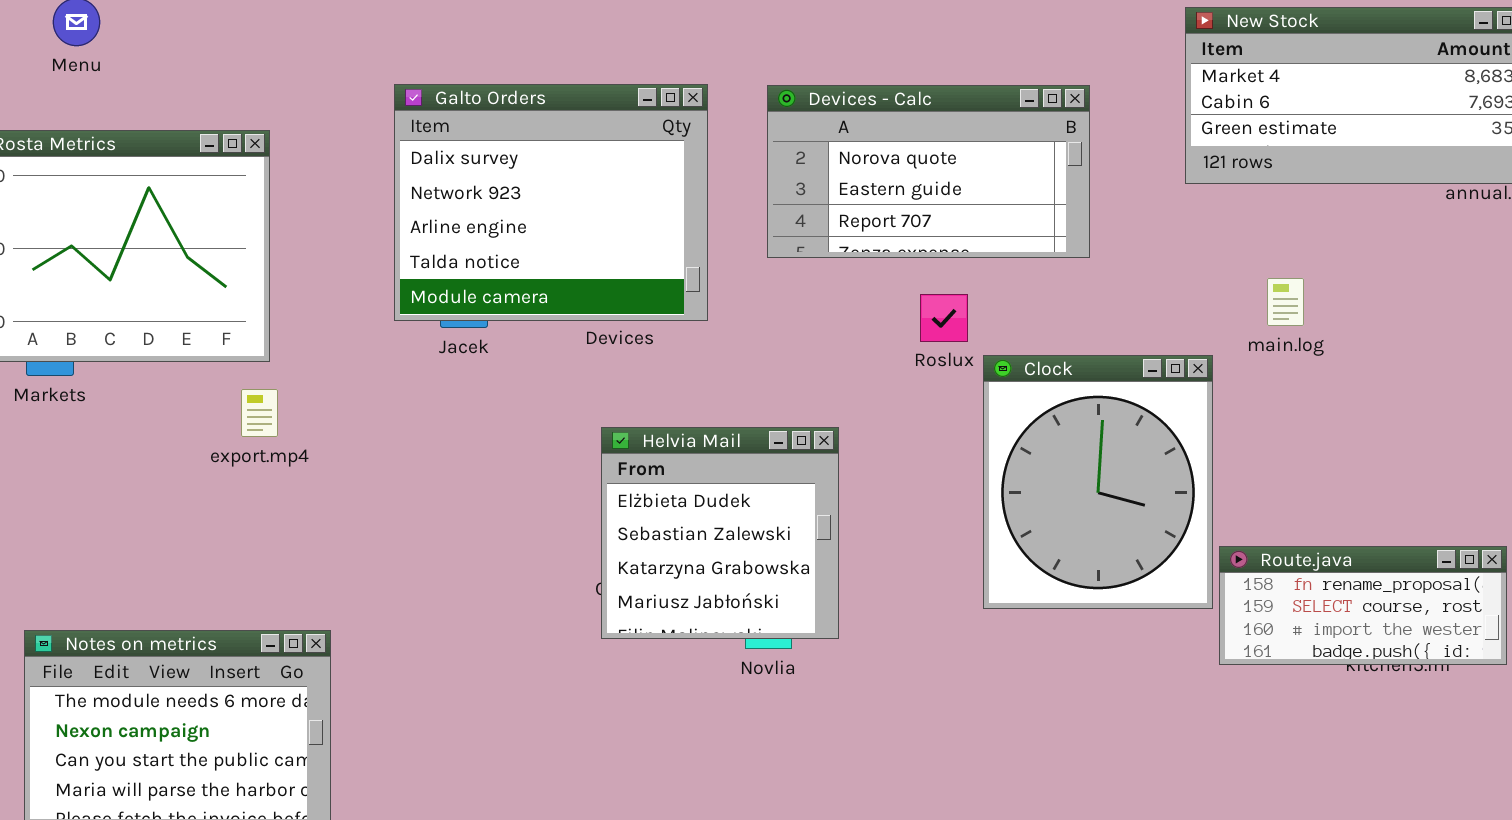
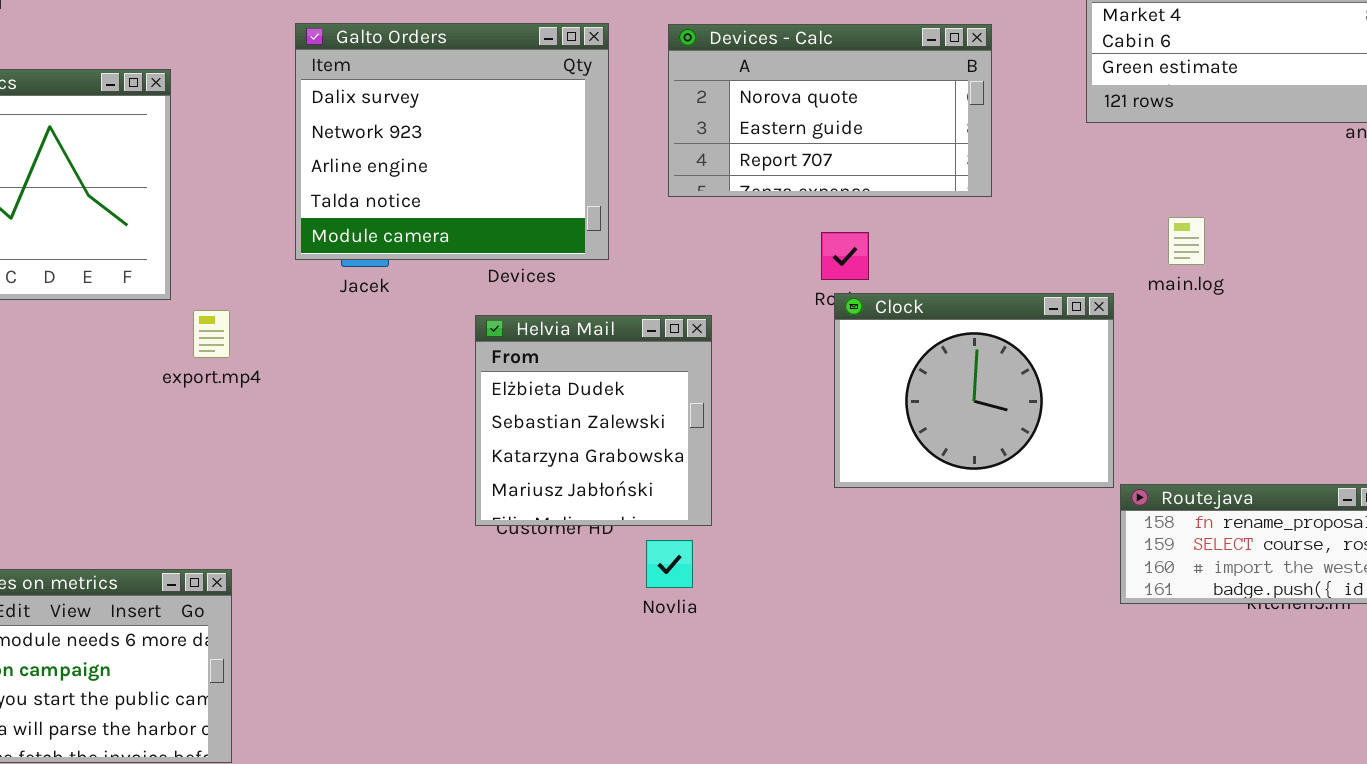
Clock: [983,355,1213,609] -> [834,293,1114,488], resized
export.mp4: [241,389,278,437] -> [193,310,230,358], moved
Helvia Mail: [601,427,839,639] -> [475,315,712,526], moved

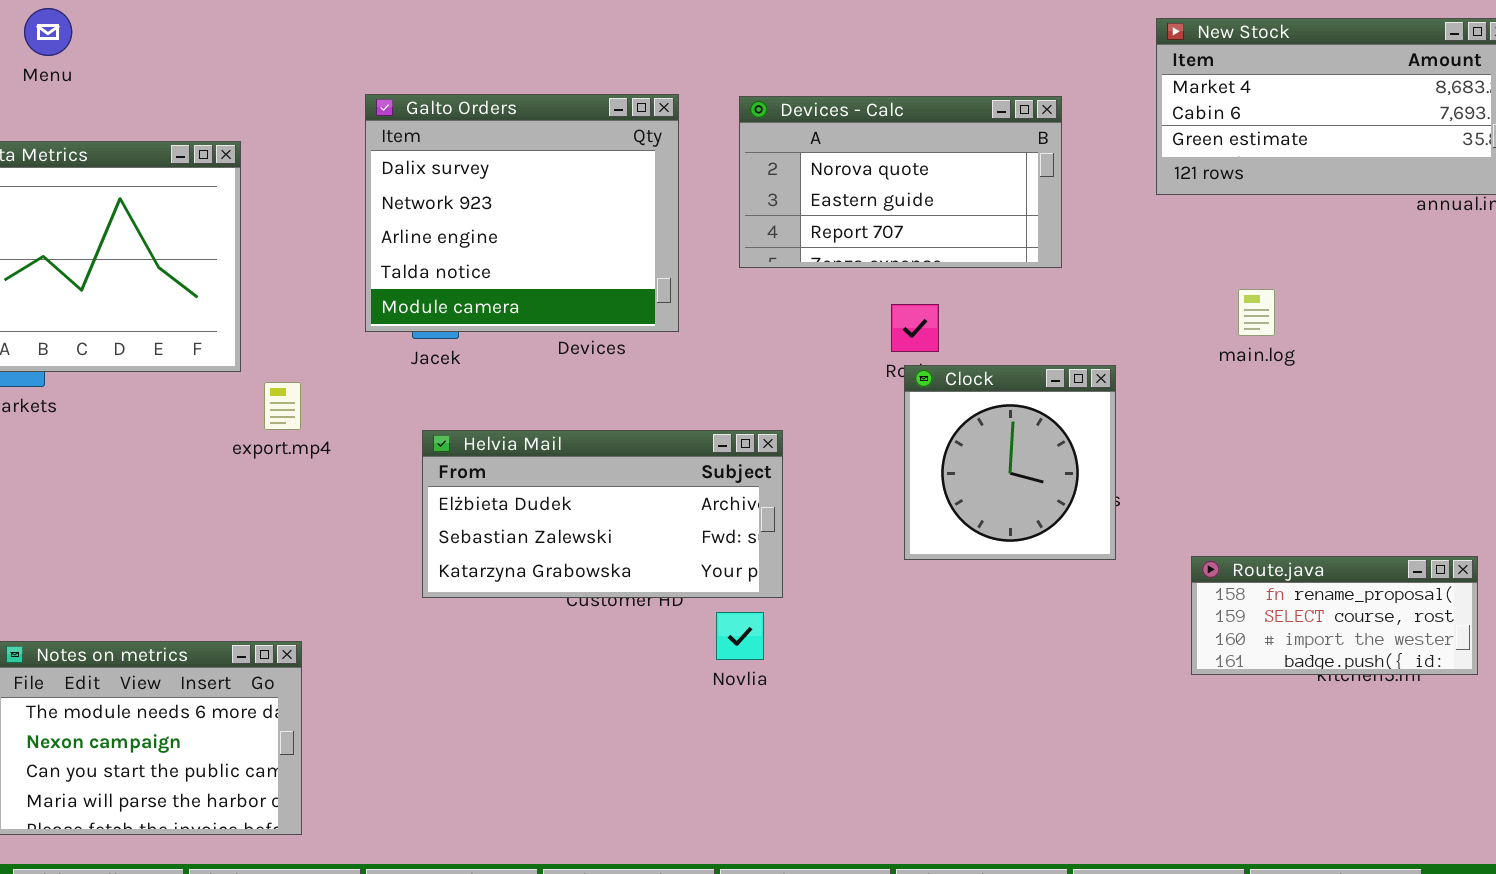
Clock: [834,293,1114,488] -> [904,365,1116,560], resized
Helvia Mail: [475,315,712,526] -> [422,430,783,598], resized

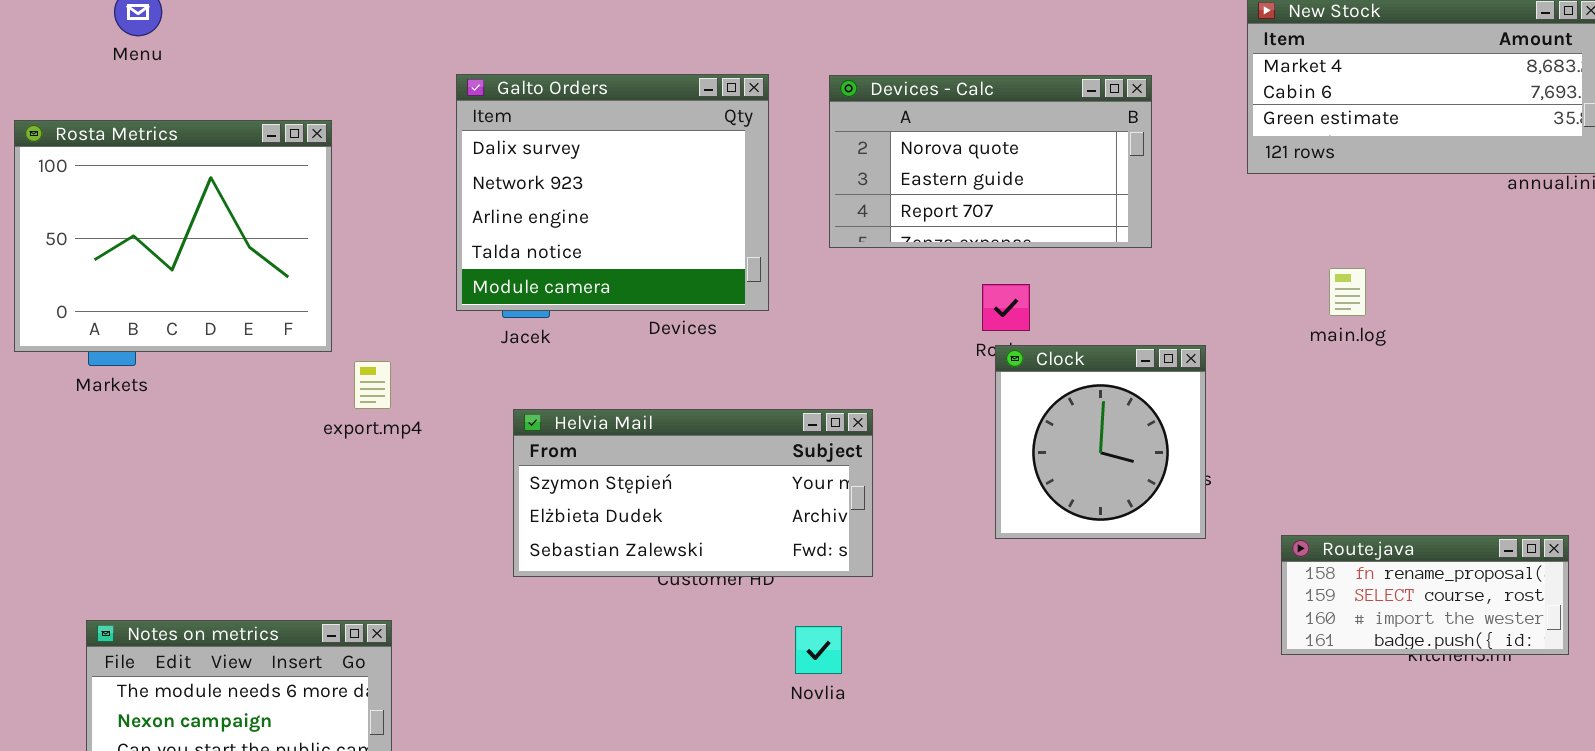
Helvia Mail: [422,430,783,598] -> [513,409,873,577], scrolled up 1 row
Novlia: [716,612,764,660] -> [795,626,842,674], moved

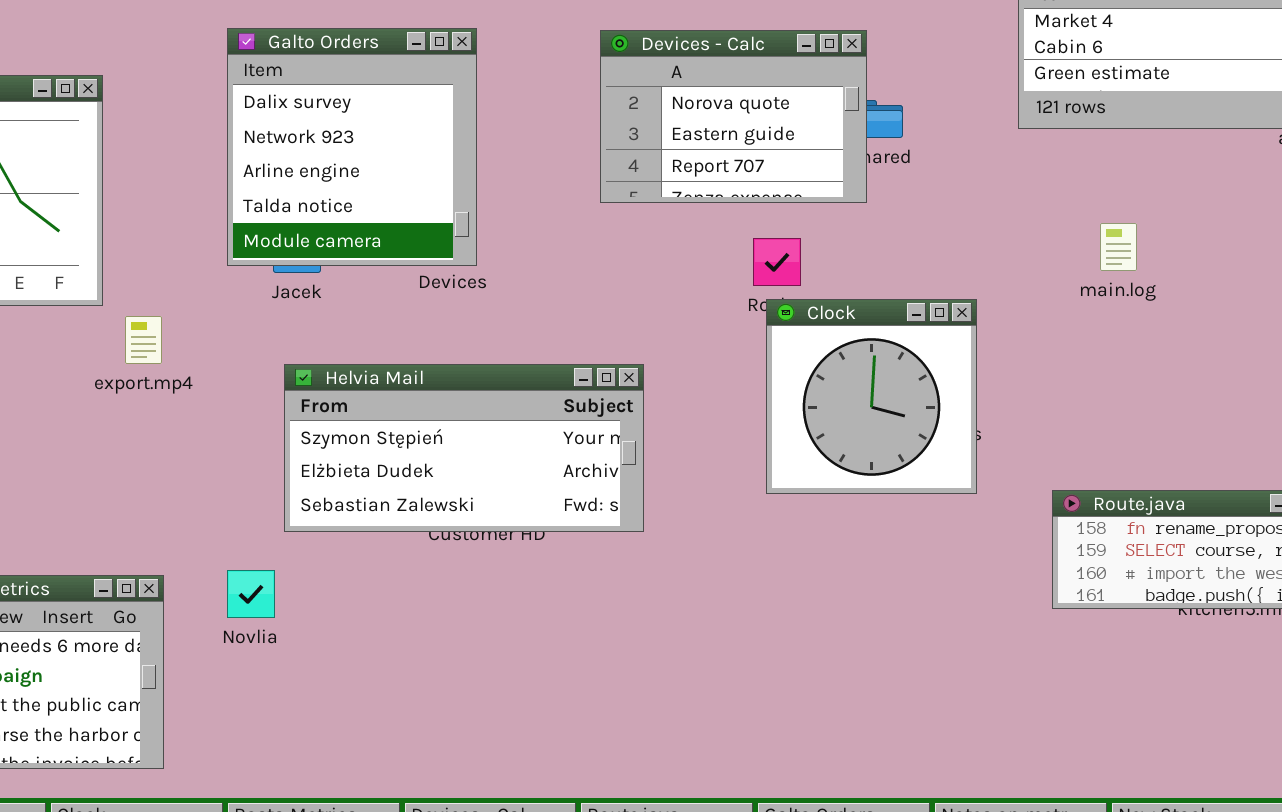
Galto Orders: [456,74,769,311] -> [227,28,477,266], resized
Devices - Calc: [829,75,1152,248] -> [600,30,867,203], resized
Novlia: [795,626,842,674] -> [227,570,275,618], moved

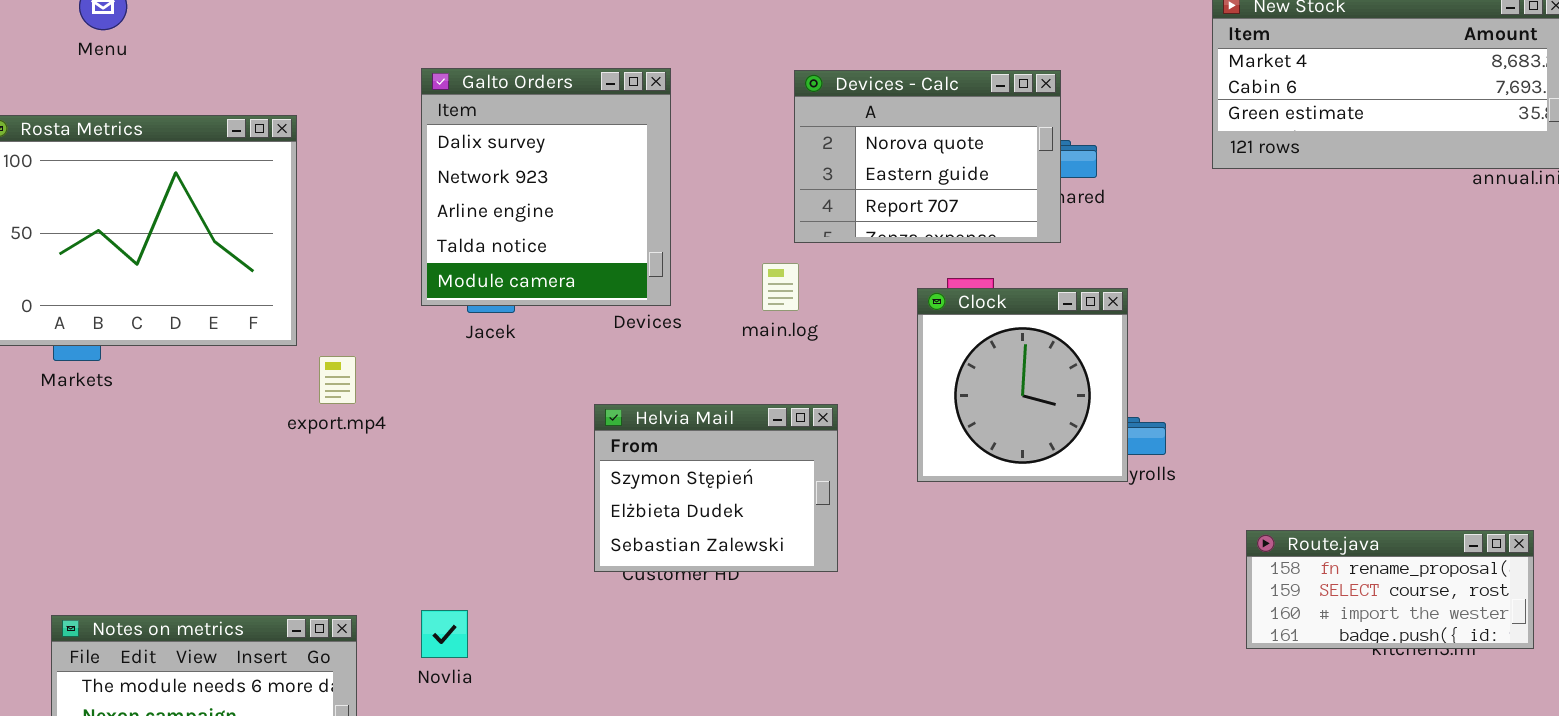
main.log: [1100,223,1137,271] -> [762,263,799,311], moved
Clock: [766,299,977,494] -> [917,288,1128,482], moved
Helvia Mail: [284,364,644,532] -> [594,404,838,572], resized

